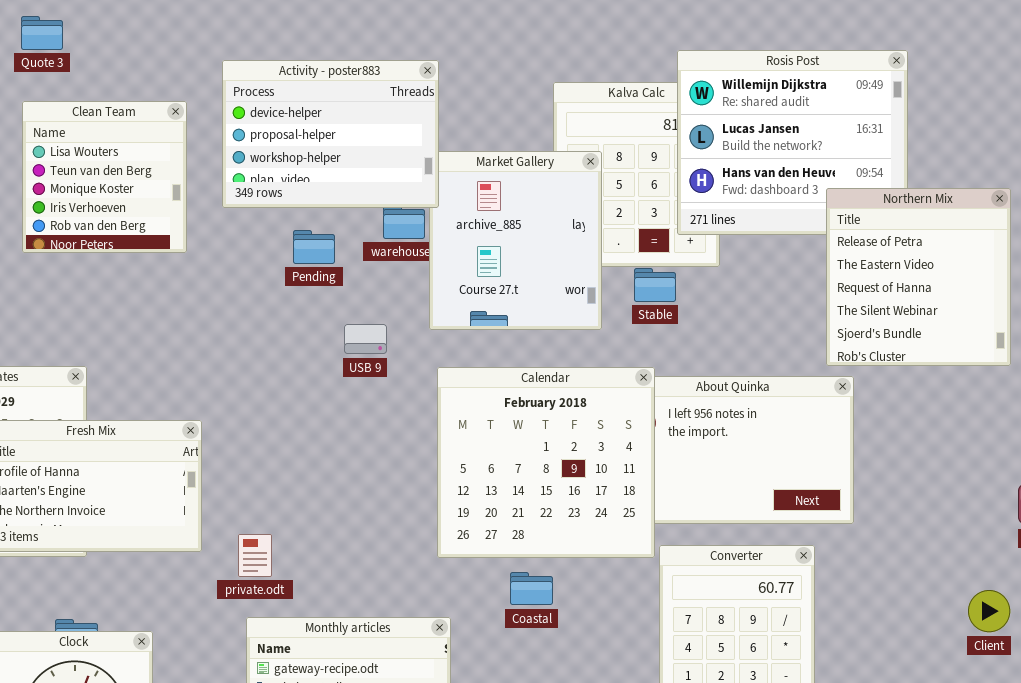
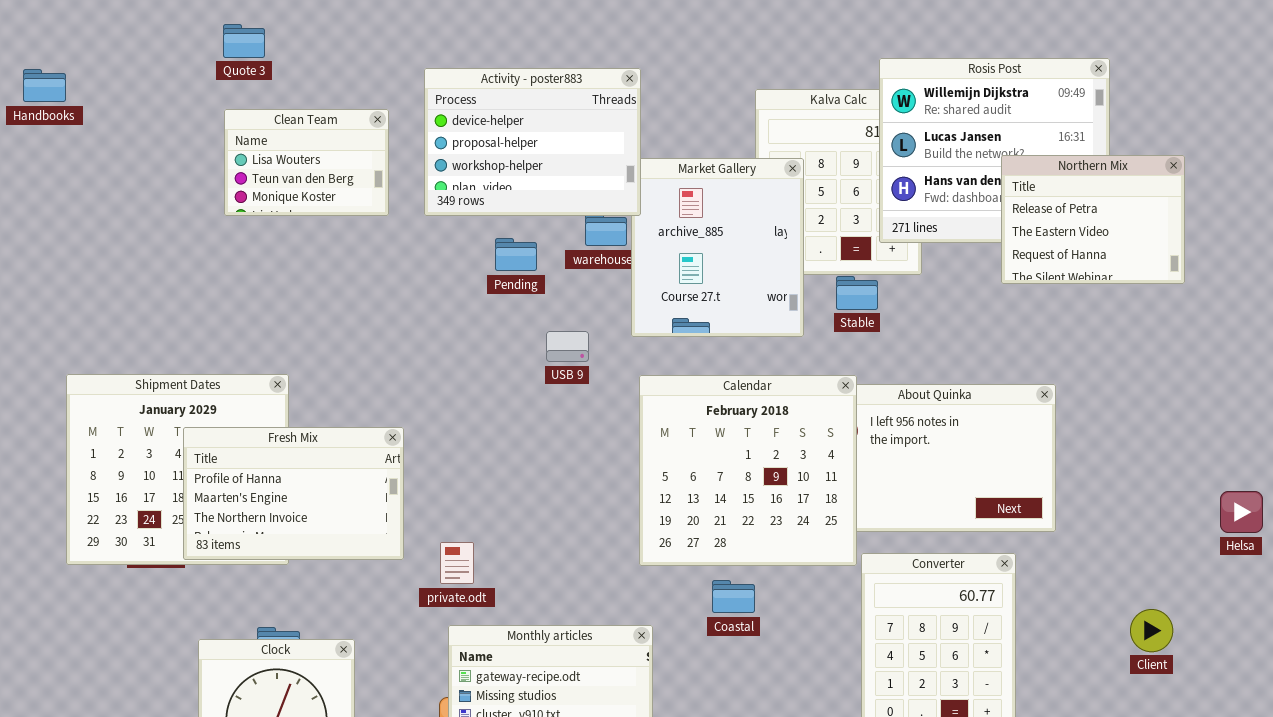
Clean Team: [22,101,187,253] -> [224,109,389,216], resized
Northern Mix: [826,188,1011,366] -> [1001,155,1185,284], moved, resized
Client: [968,590,1010,632] -> [1130,609,1173,652], moved

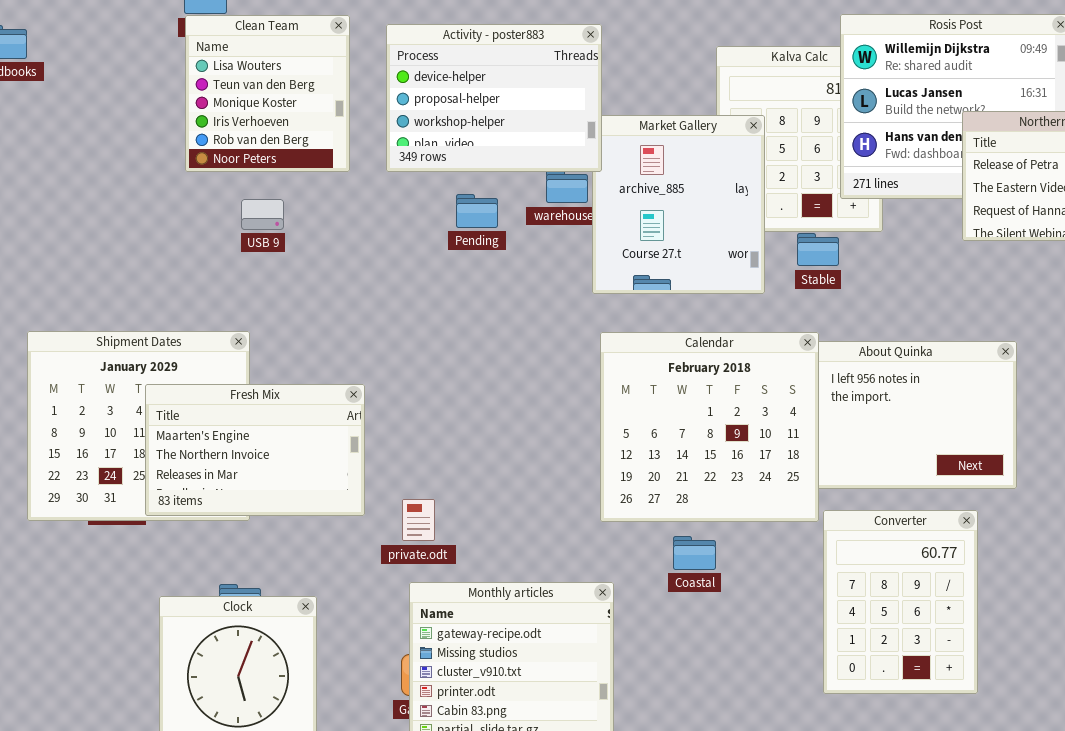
Clean Team: [224,109,389,216] -> [185,15,350,172], resized
USB 9: [546,331,589,362] -> [241,199,284,230], moved
Fresh Mix: [183,427,404,560] -> [145,384,365,516], scrolled down 1 row

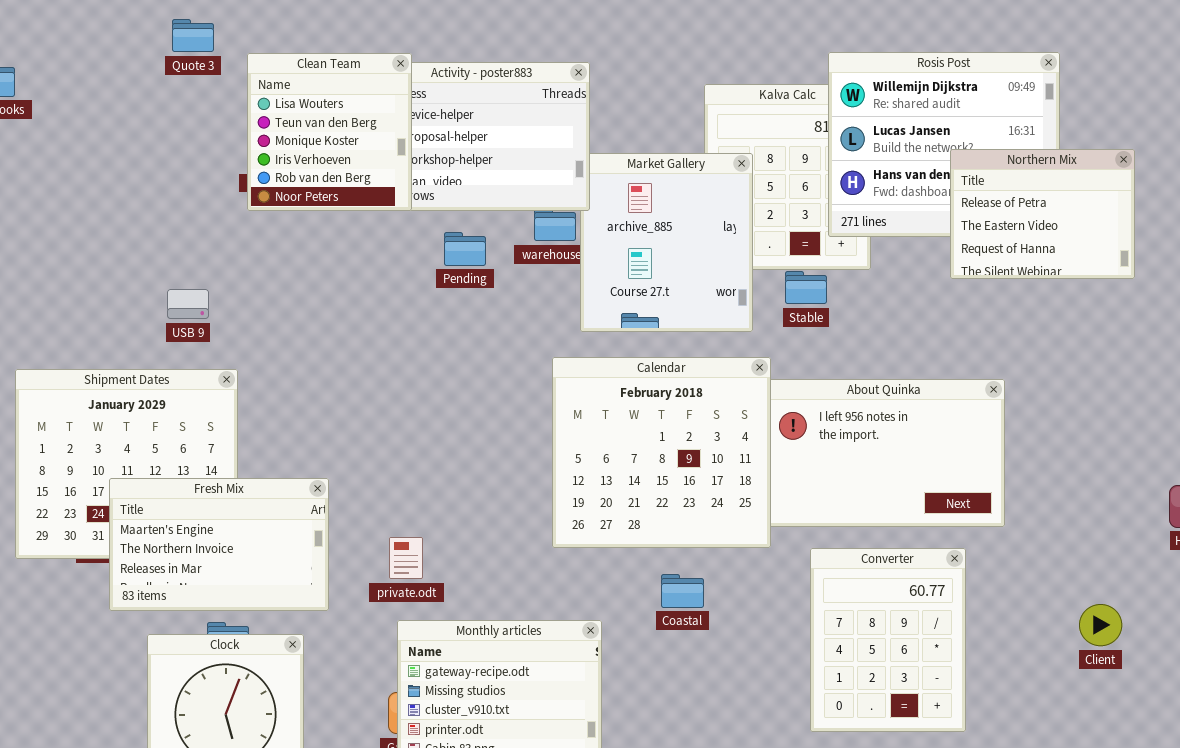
Clean Team: [185,15,350,172] -> [247,53,412,211], moved
USB 9: [241,199,284,230] -> [167,289,209,319], moved
Calendar: [600,332,819,522] -> [552,357,771,548], moved
Fresh Mix: [145,384,365,516] -> [109,478,329,611], moved

